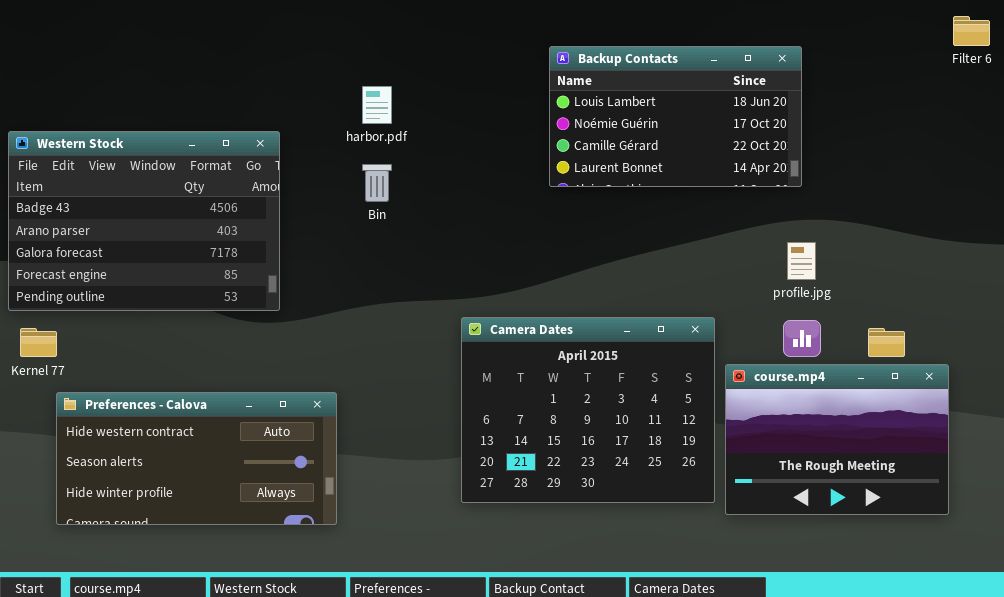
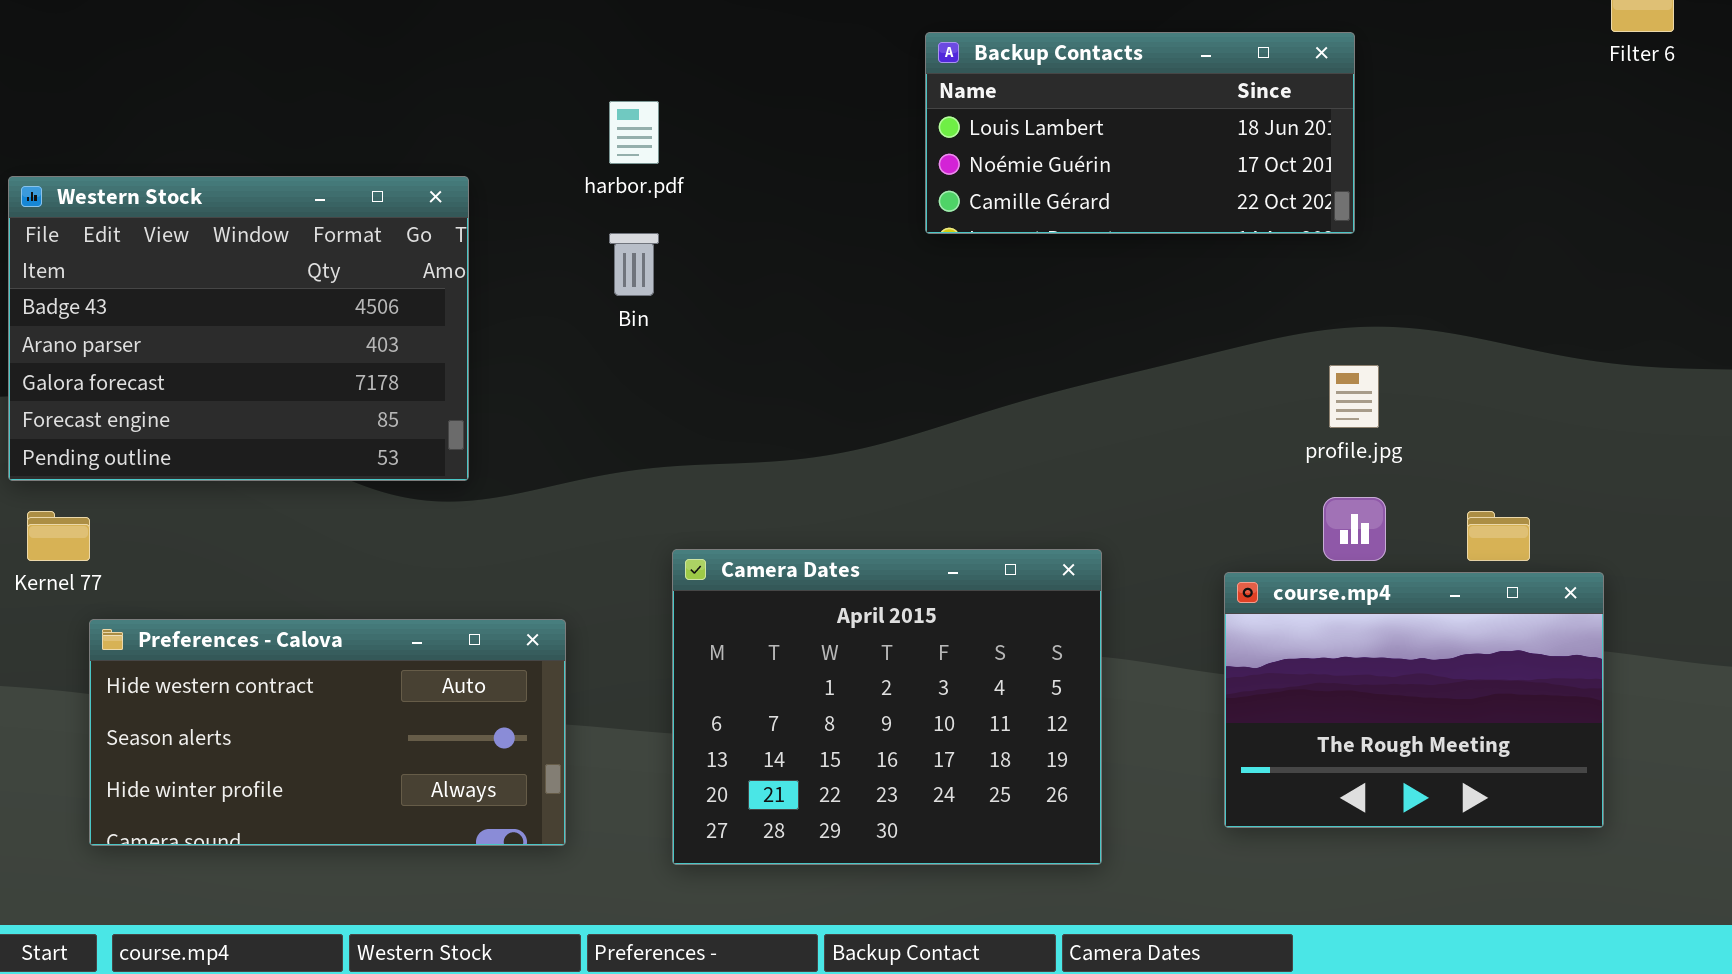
Backup Contacts: [549,46,802,187] -> [925,32,1355,234], resized
Camera Dates: [461,317,715,503] -> [672,549,1102,865], moved

